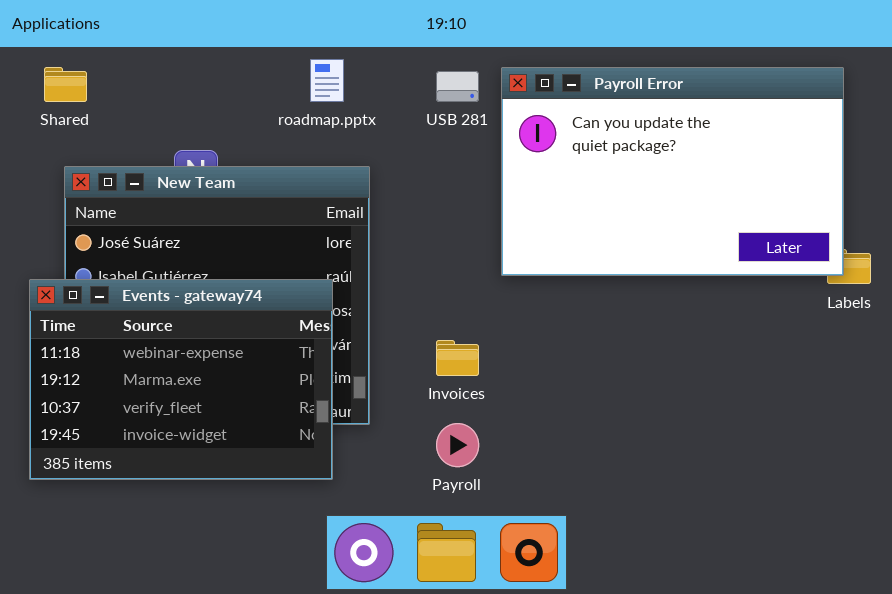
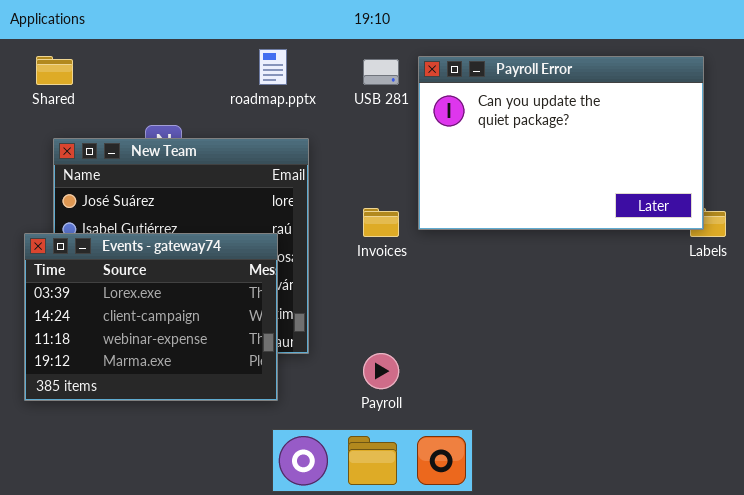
Events - gateway74: [29,279,333,480] -> [24,233,278,401], scrolled up 2 rows
Invoices: [436,340,479,376] -> [363,208,399,237], moved

